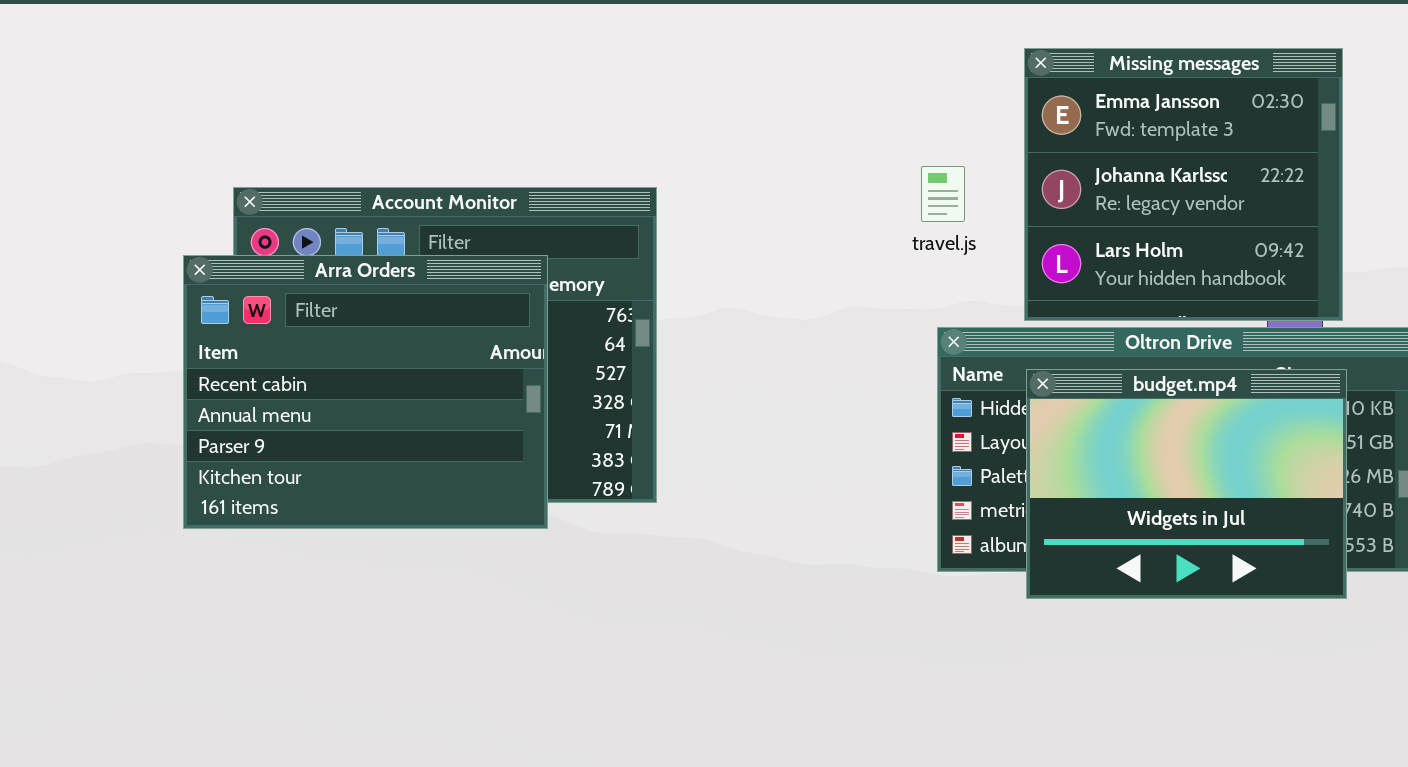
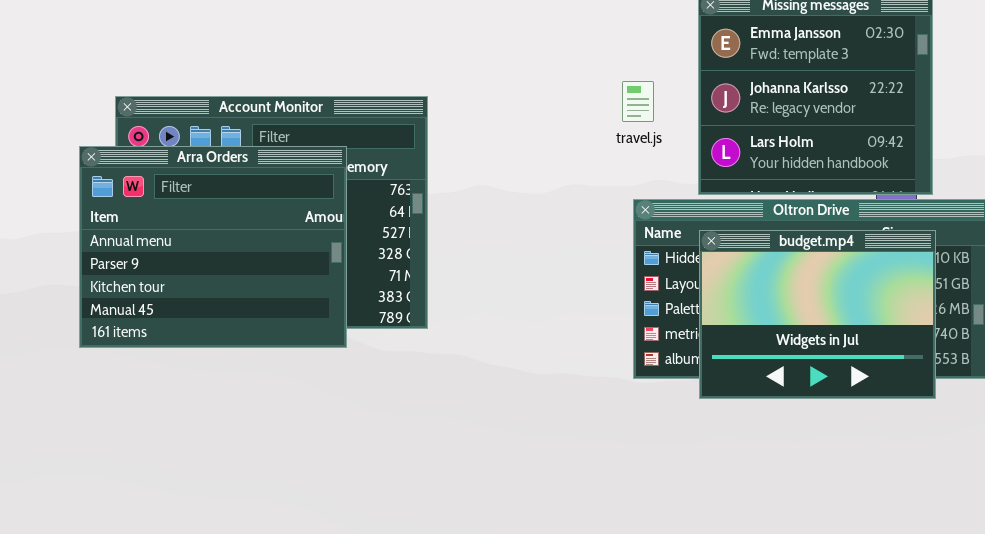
Arra Orders: [183,255,548,529] -> [79,146,347,348], scrolled down 1 row

